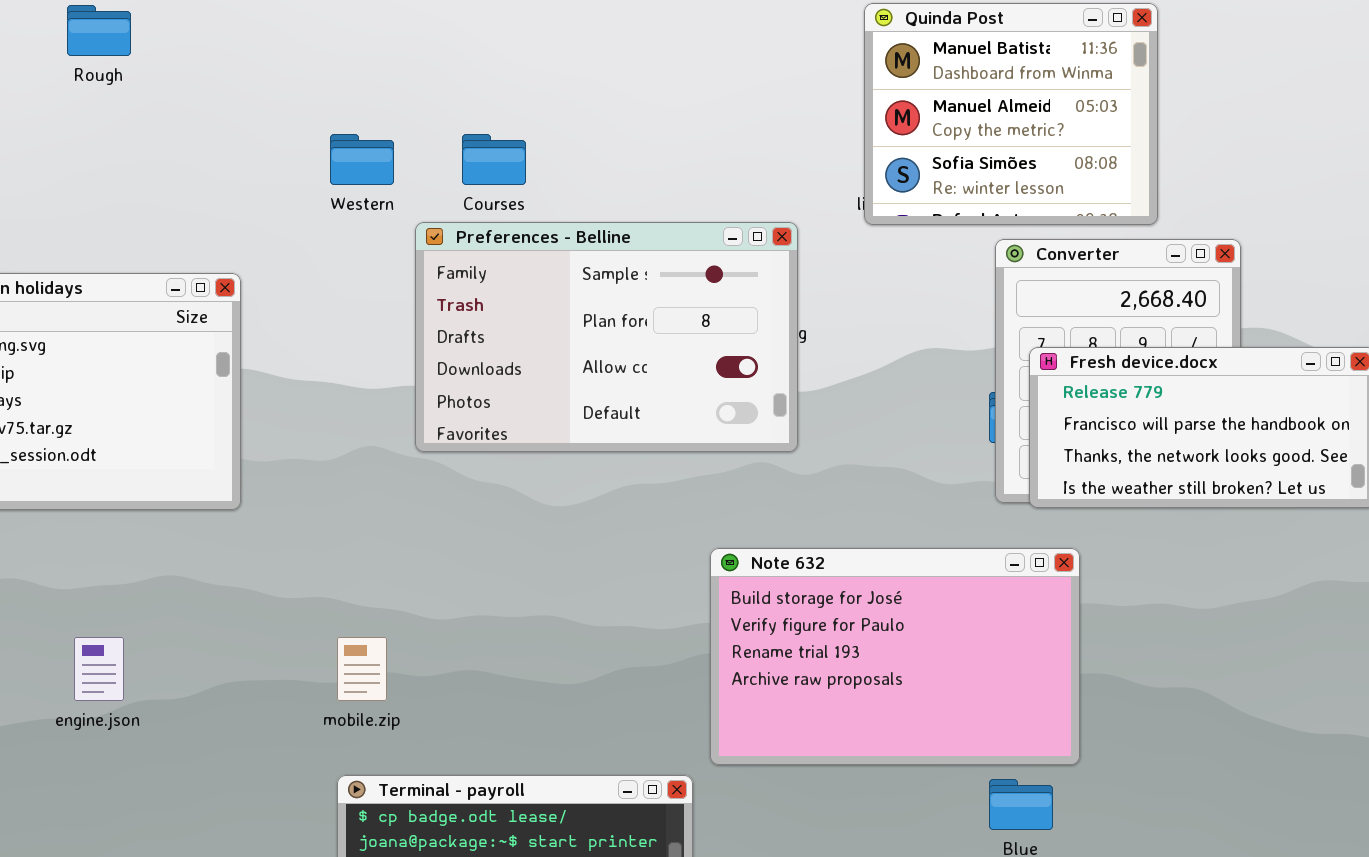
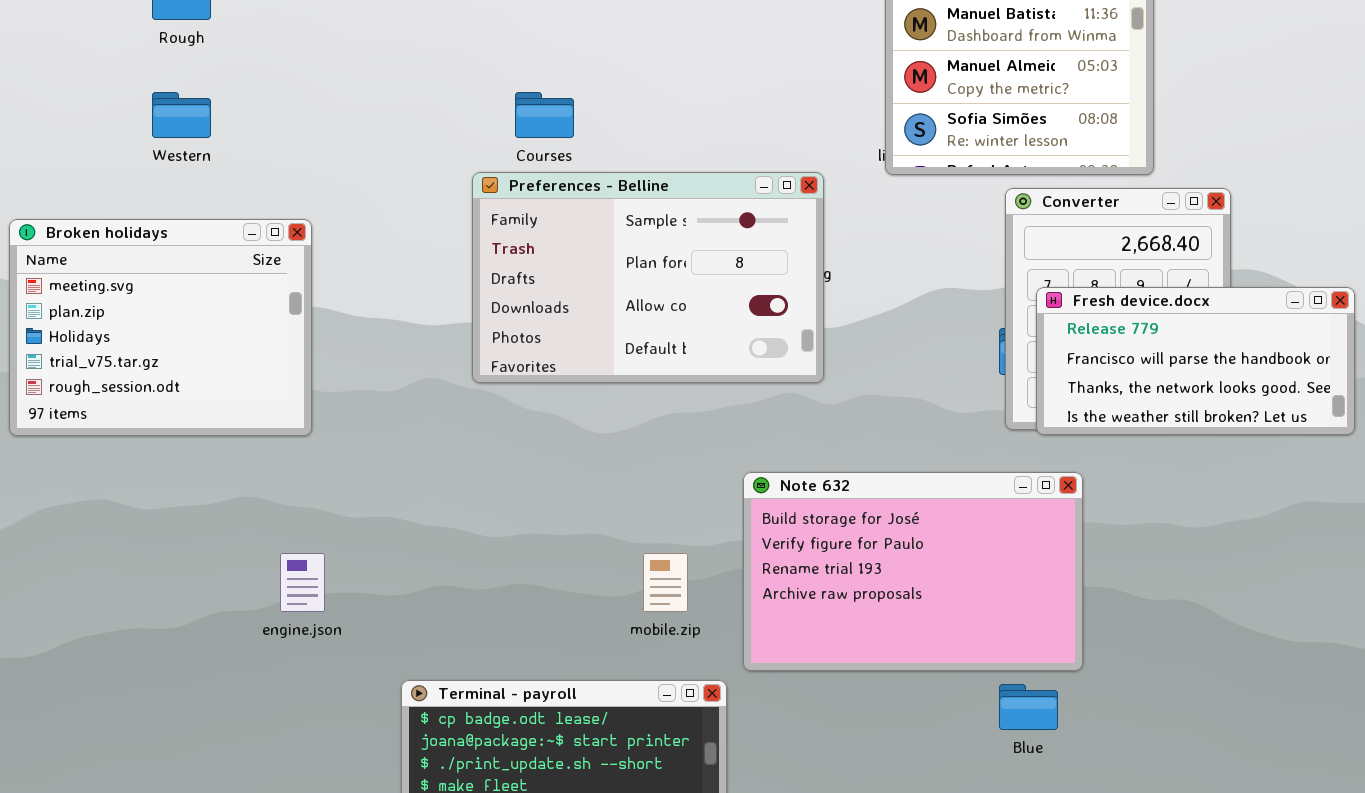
Western: [330,134,394,185] -> [152,92,211,138], moved
engine.json: [74,637,124,701] -> [280,553,325,612], moved
mobile.zip: [337,637,387,701] -> [643,553,688,612], moved

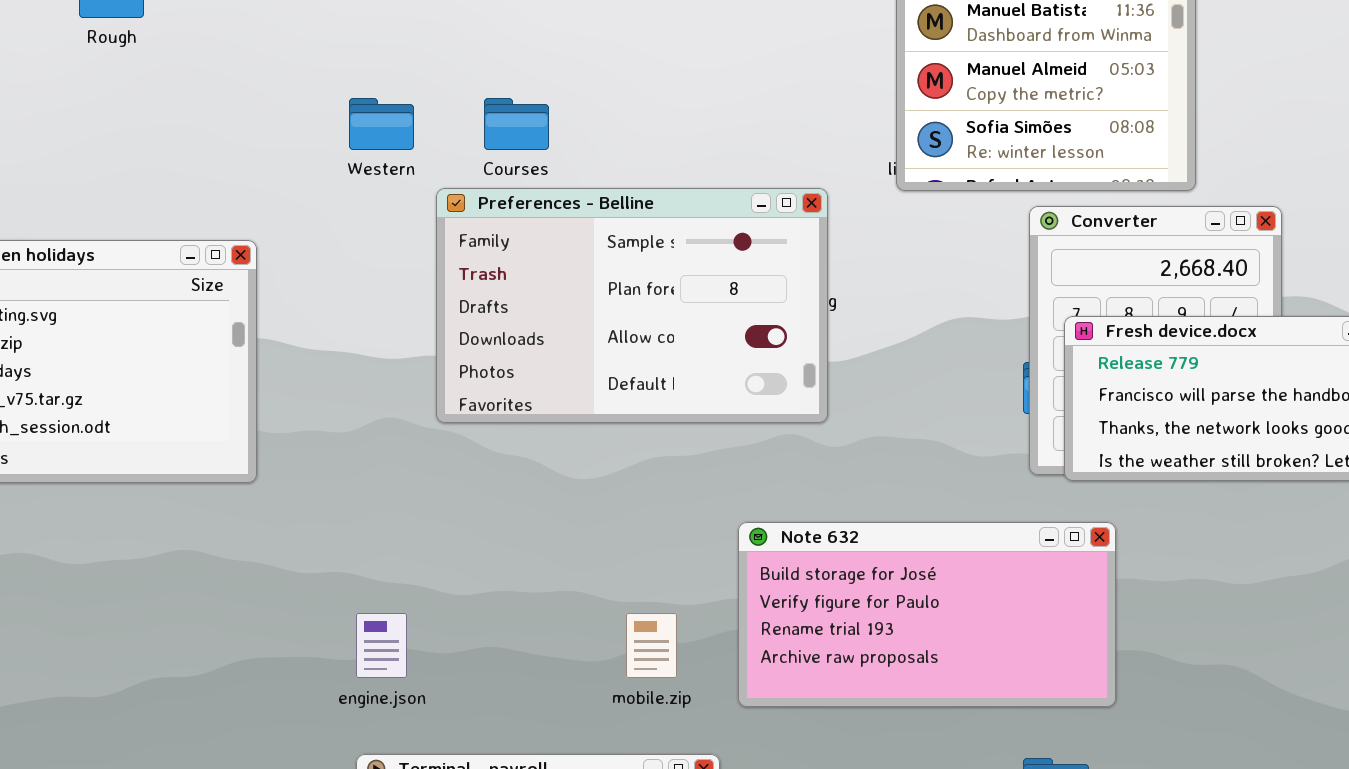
Western: [152,92,211,138] -> [349,98,414,150], moved
Note 632: [743,472,1083,671] -> [738,522,1116,707], resized
engine.json: [280,553,325,612] -> [356,613,407,678], moved

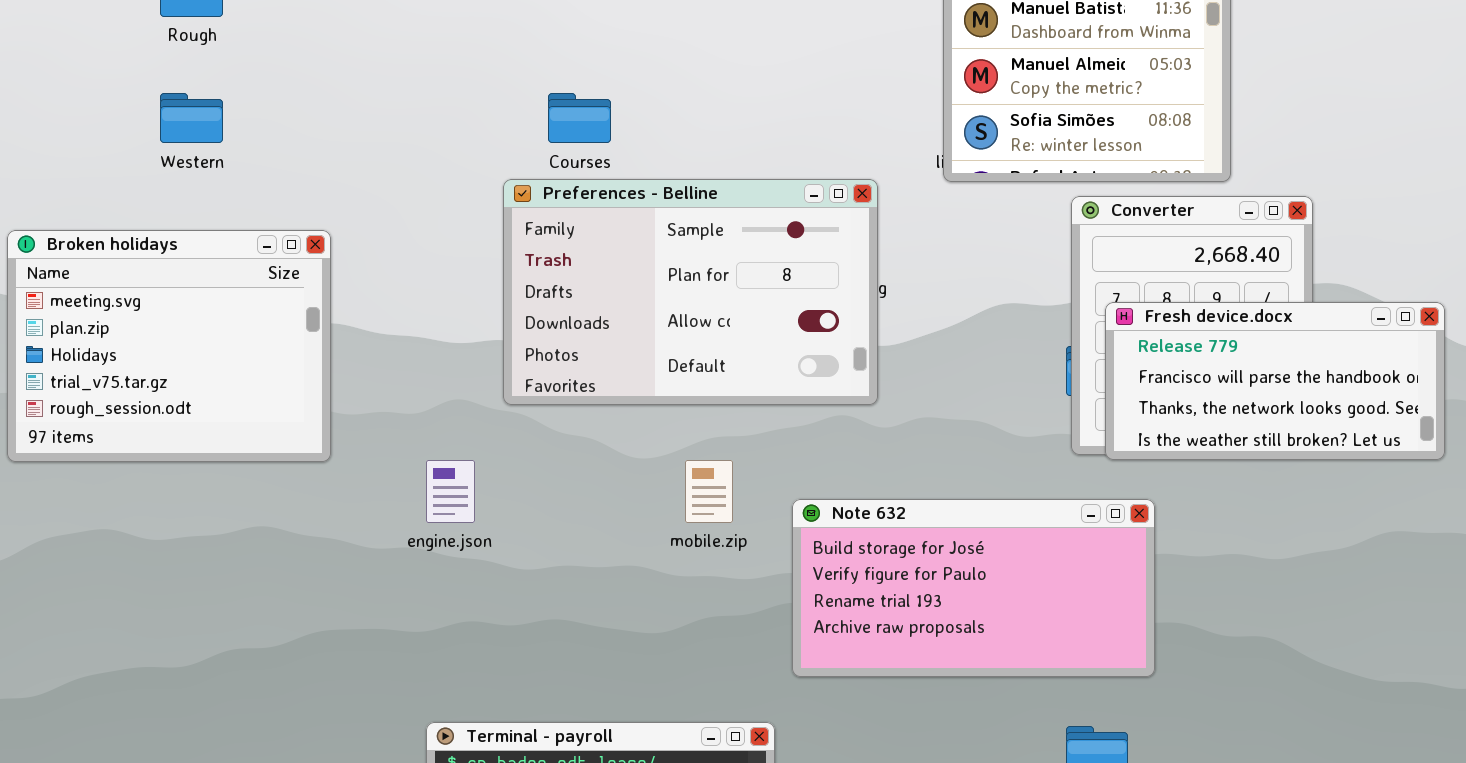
Western: [349,98,414,150] -> [160,93,223,143], moved
engine.json: [356,613,407,678] -> [426,460,475,523], moved
mobile.zip: [626,613,677,678] -> [685,460,733,523], moved

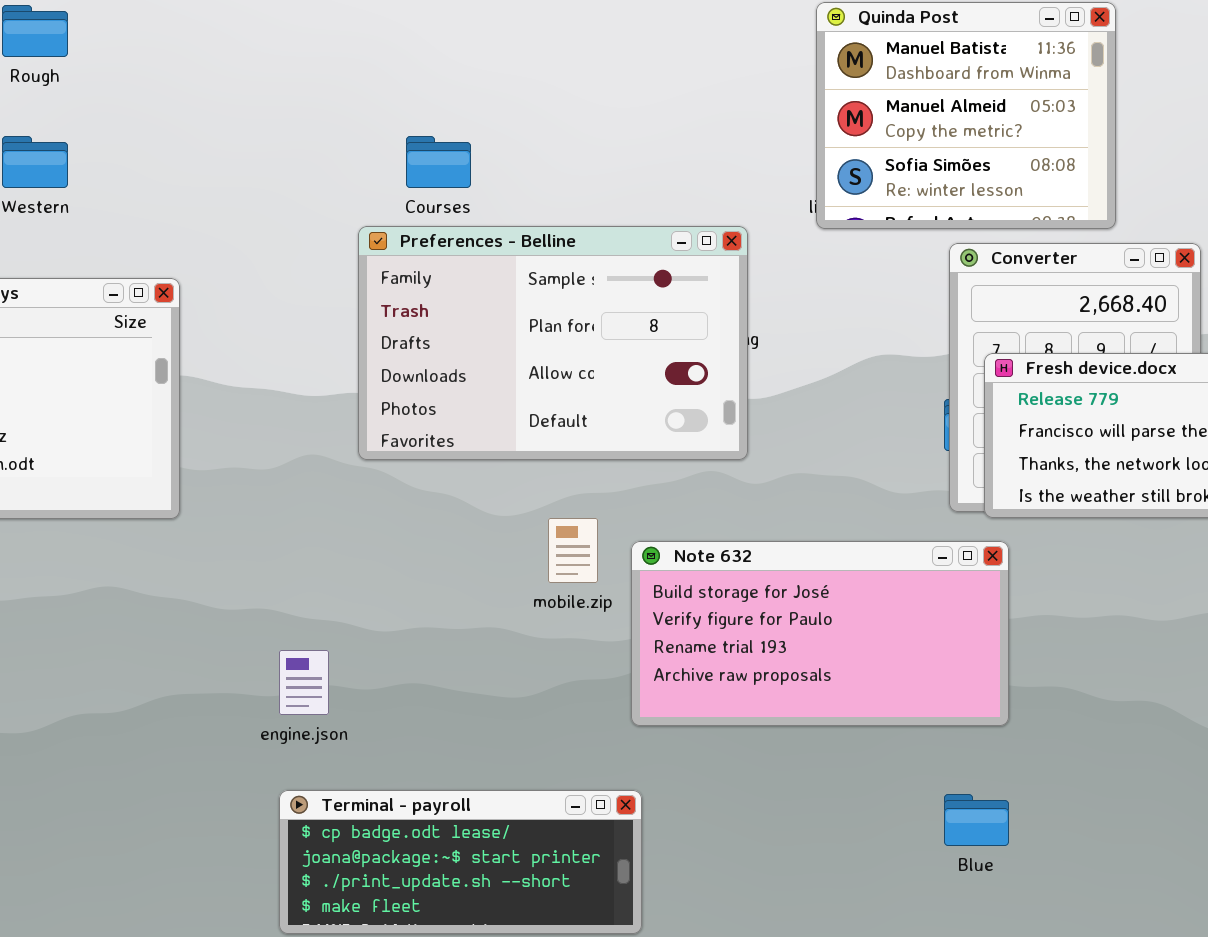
engine.json: [426,460,475,523] -> [279,650,329,715], moved
Note 632: [792,499,1155,677] -> [631,541,1009,726], moved

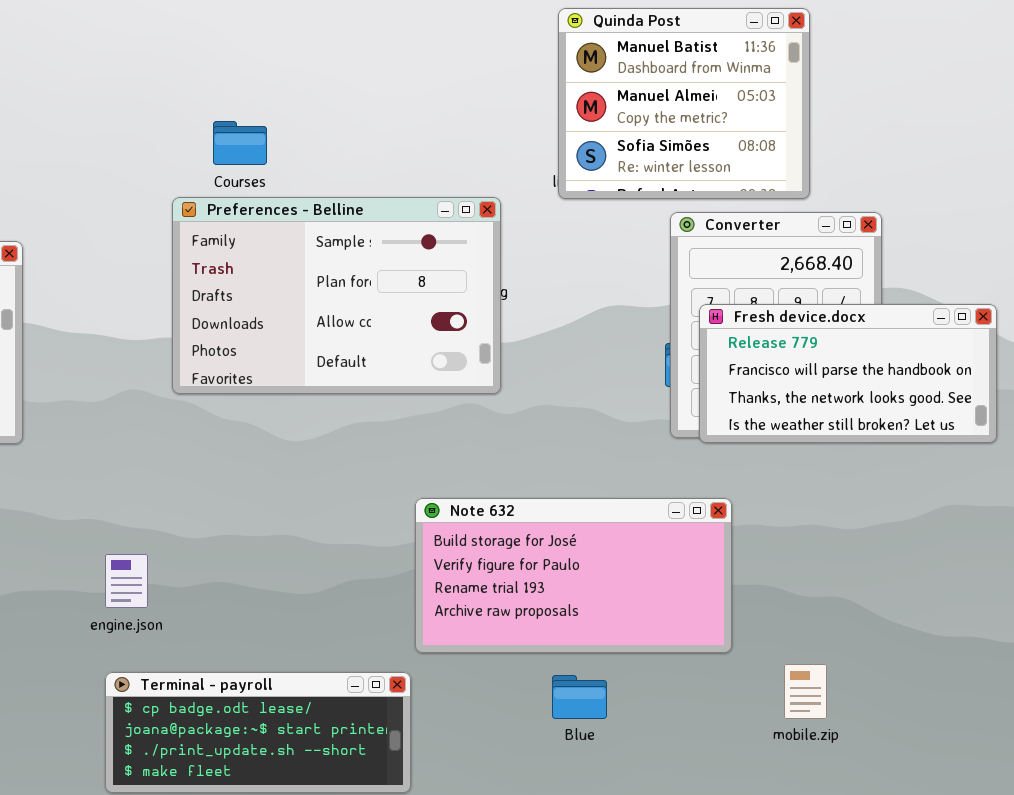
mobile.zip: [548,518,598,583] -> [784,664,827,719], moved
Note 632: [631,541,1009,726] -> [415,498,732,653], moved
Blue: [944,794,1009,846] -> [552,675,607,719], moved

